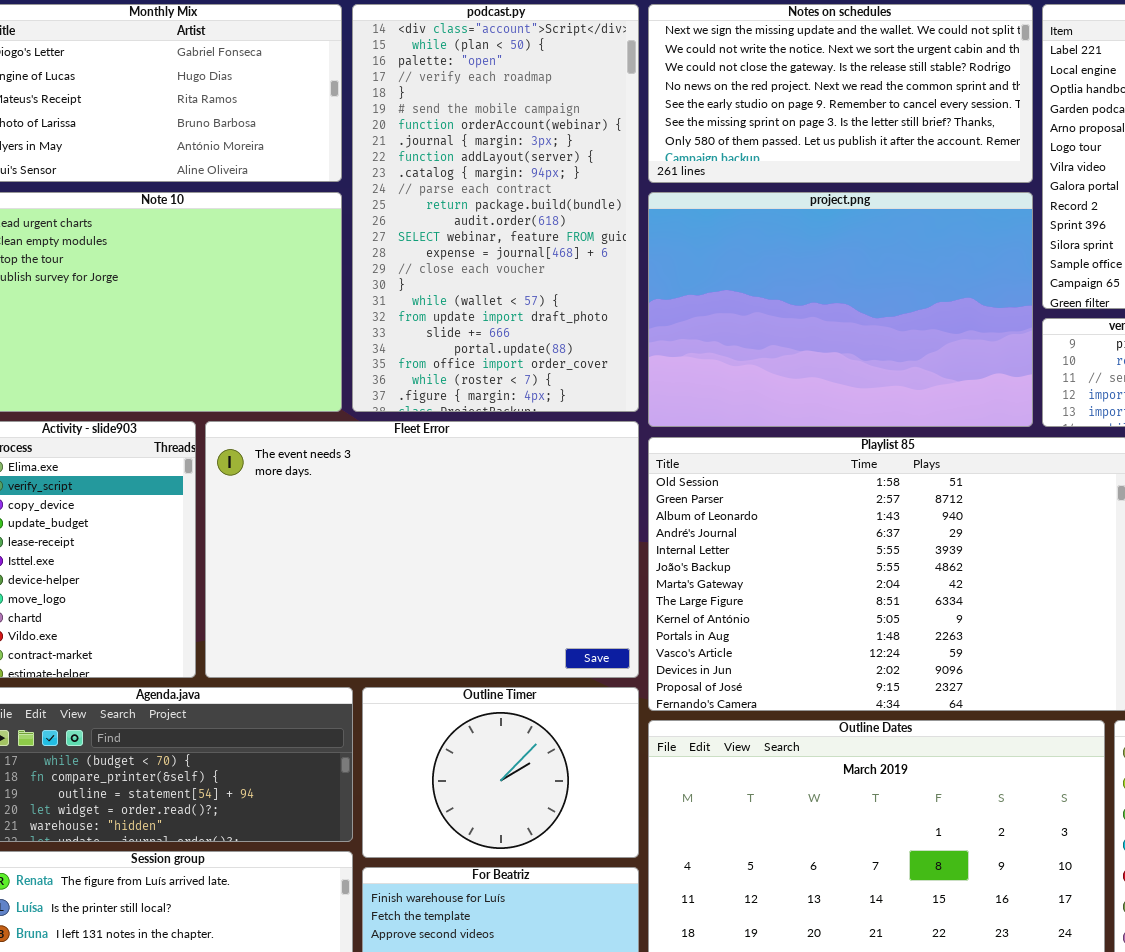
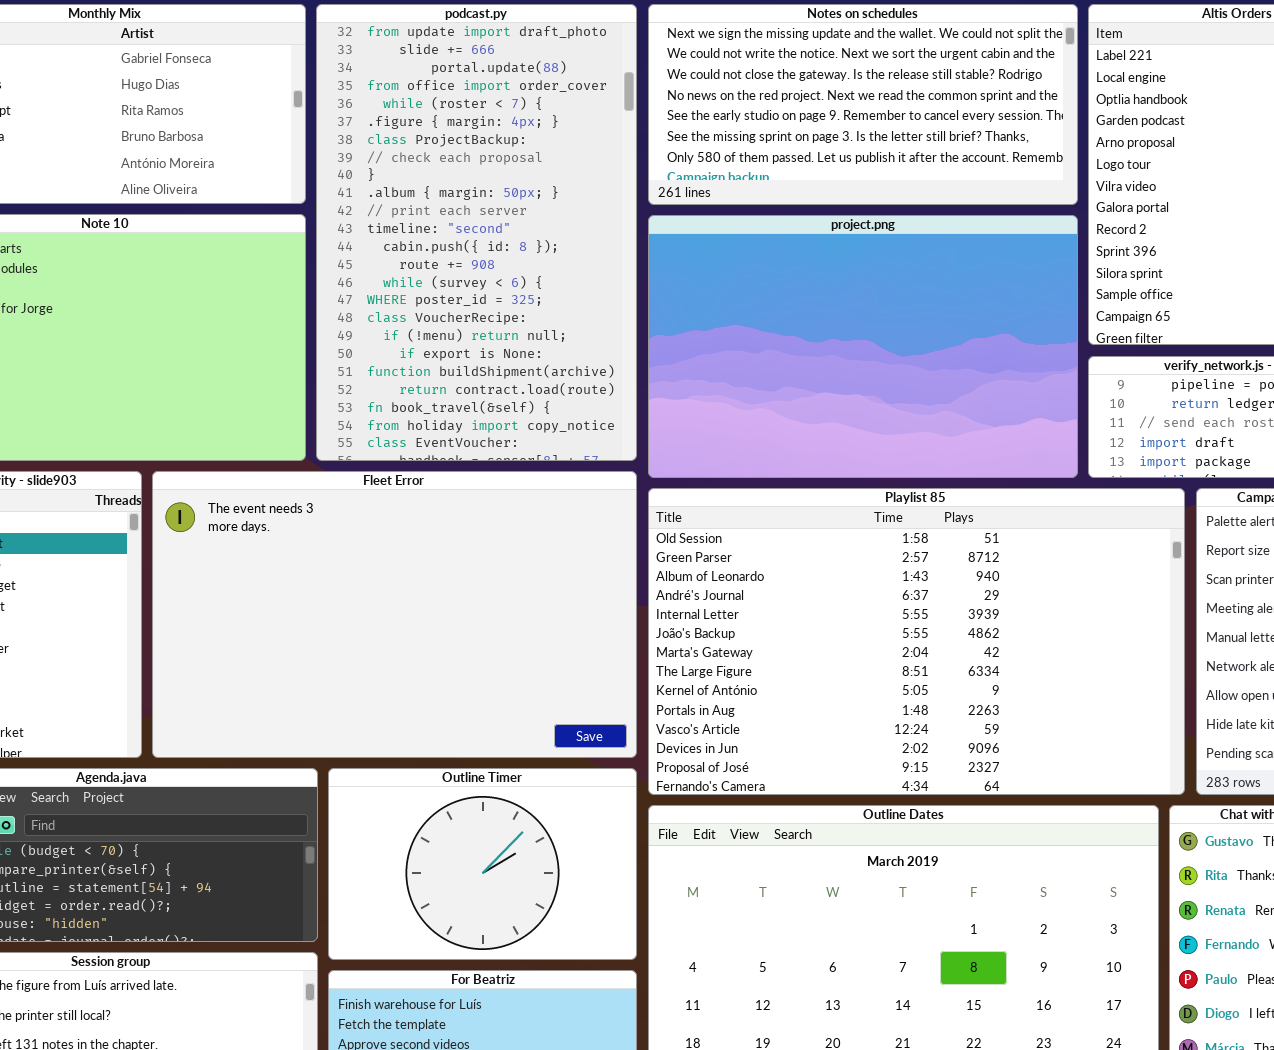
podcast.py: [352,4,639,412] -> [316,4,637,461], scrolled down 18 rows

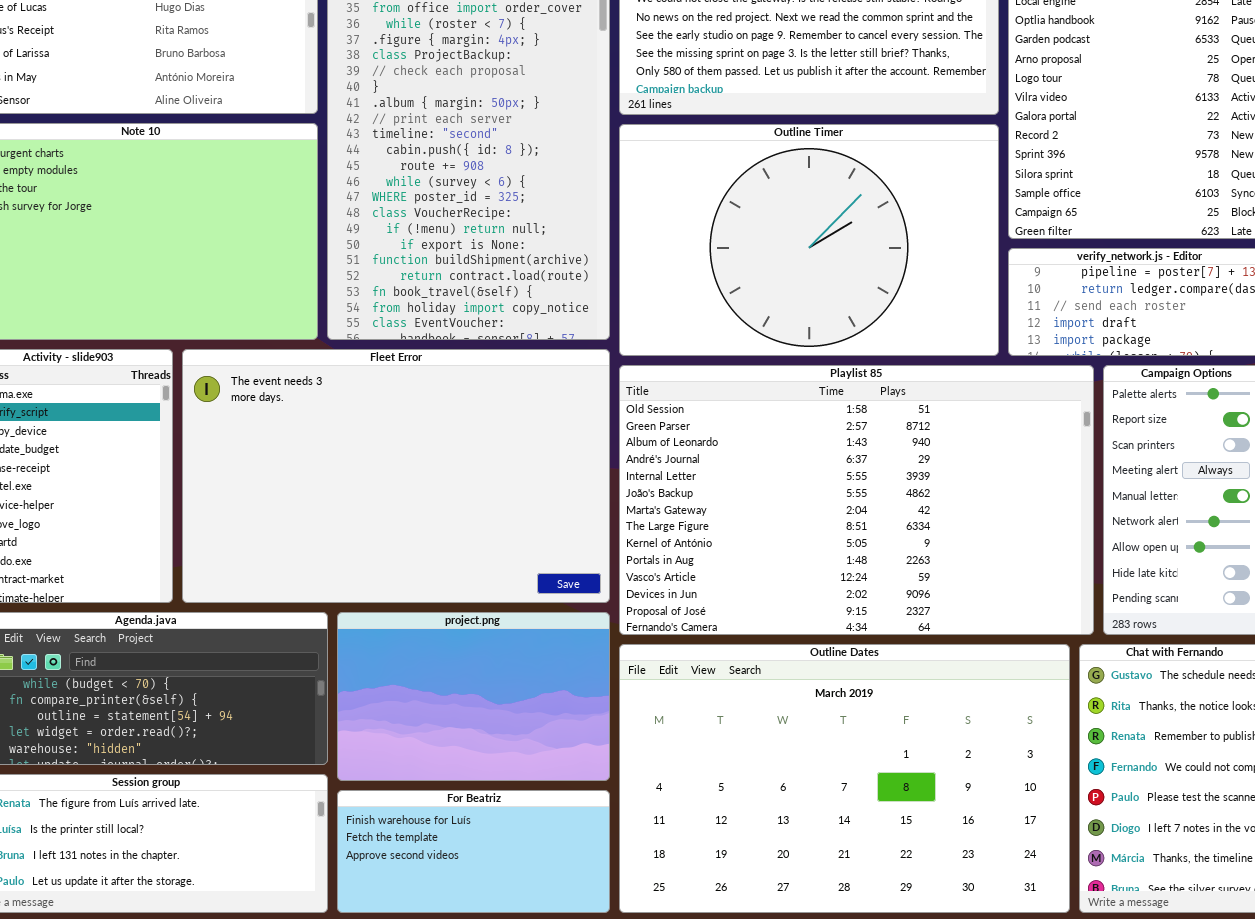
project.png: [648,215,1078,478] -> [337,612,610,781], moved, resized
Outline Timer: [328,768,637,960] -> [619,124,999,356], moved, resized

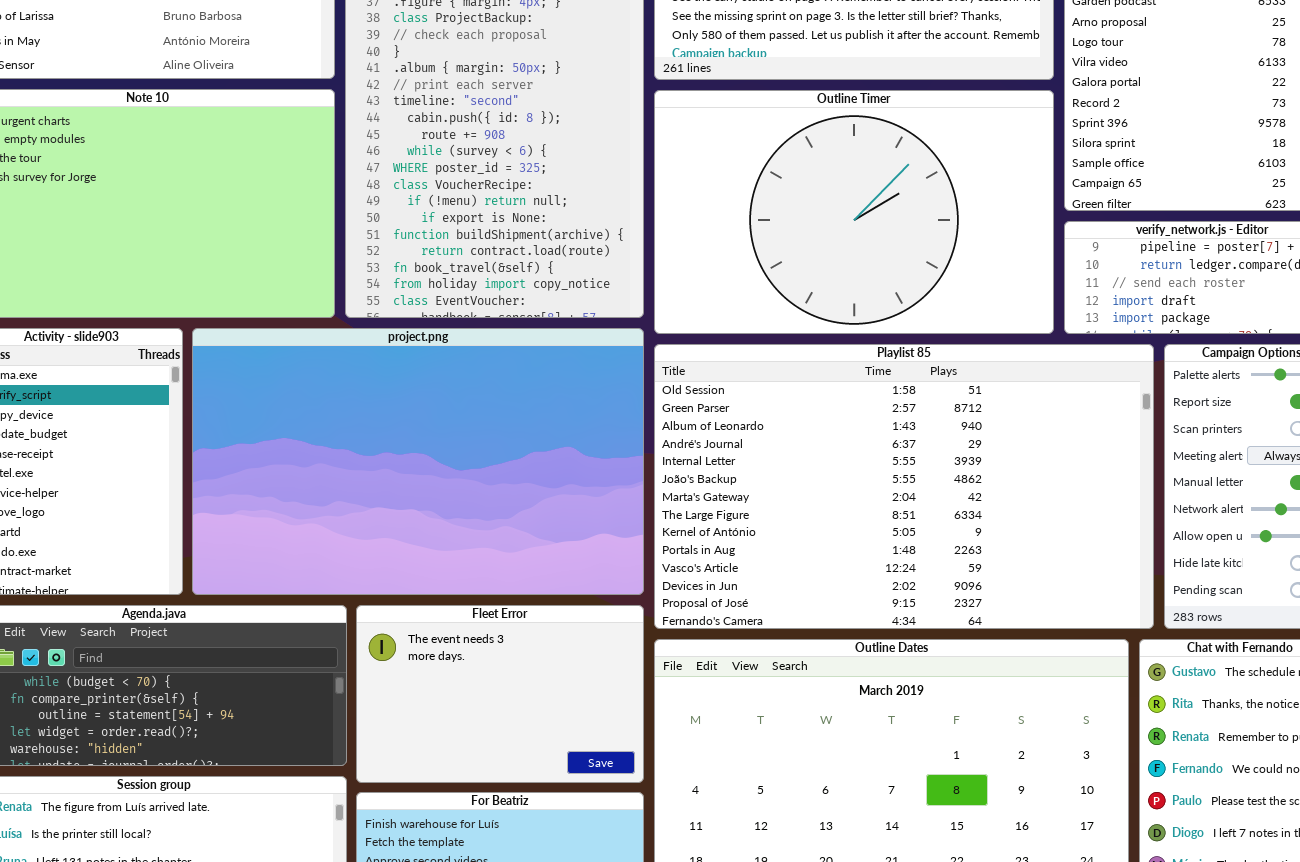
Fleet Error: [182,349,610,603] -> [356,605,644,783], moved, resized
project.png: [337,612,610,781] -> [192,328,644,595], moved, resized

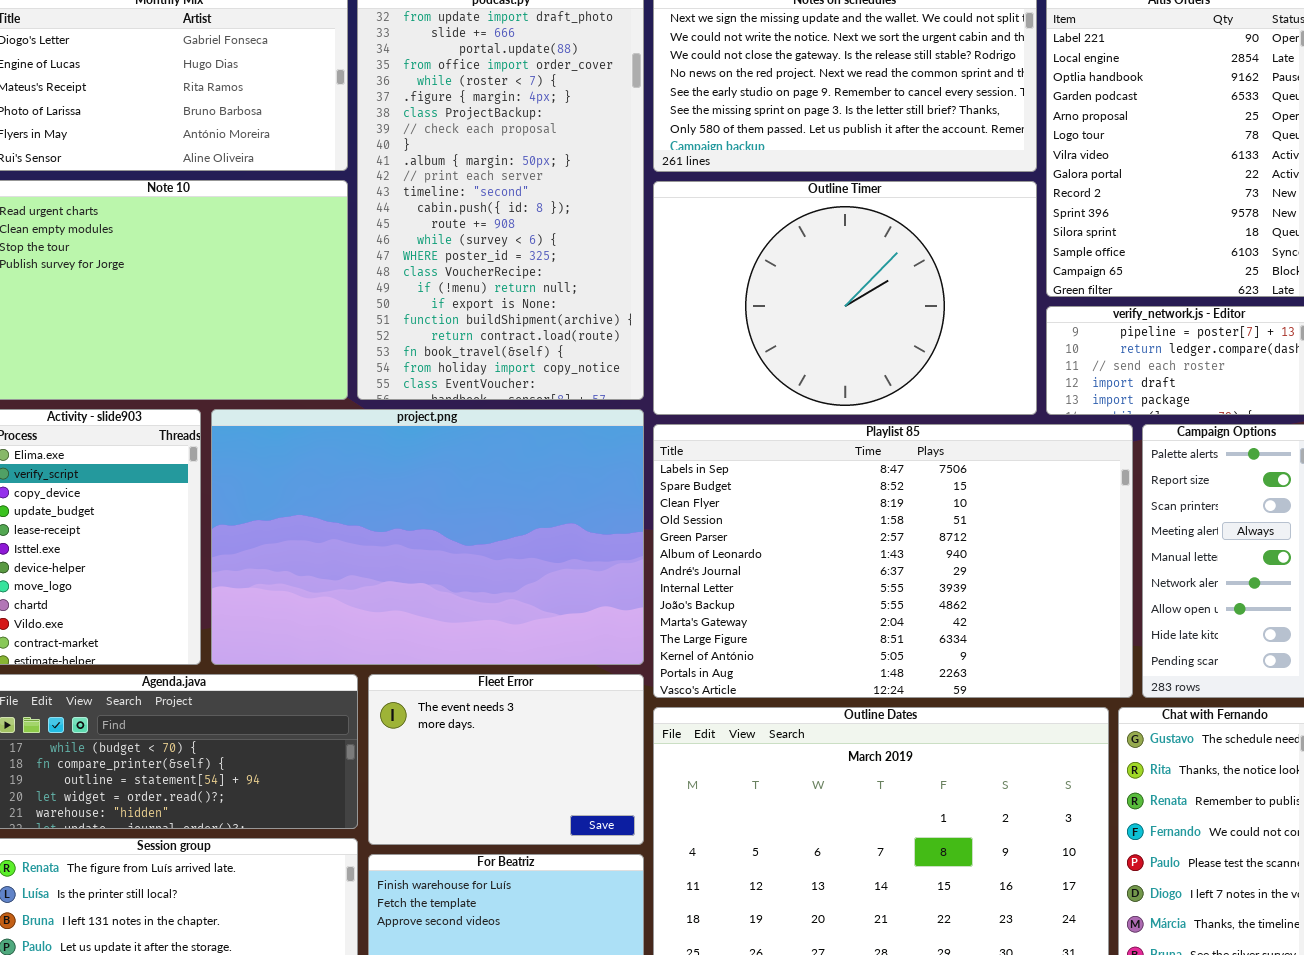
Playlist 85: [654,344,1154,629] -> [653,424,1133,698], scrolled up 3 rows

